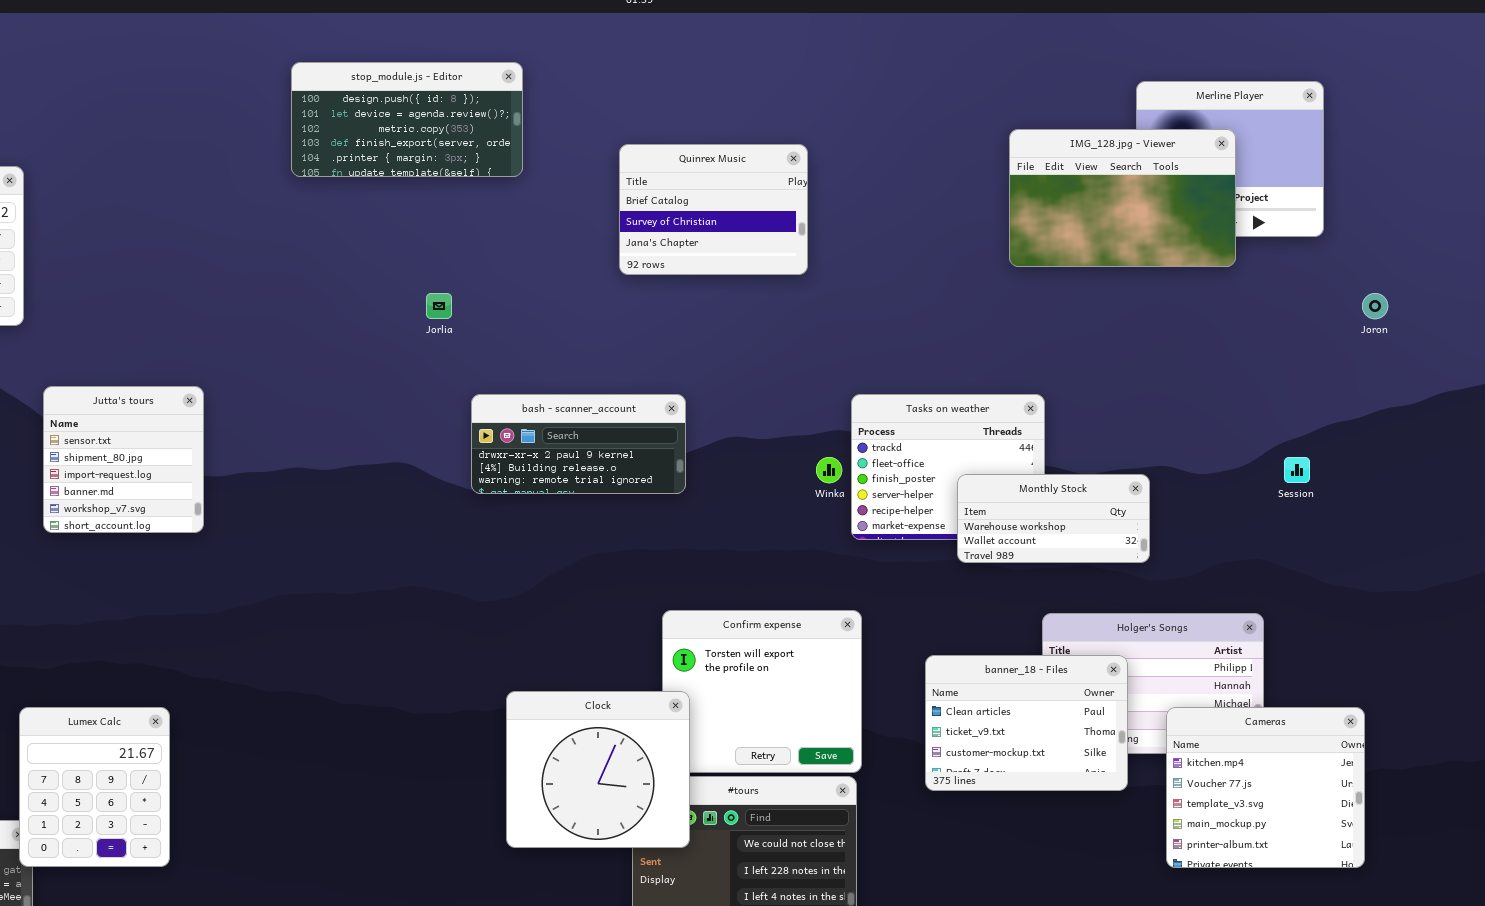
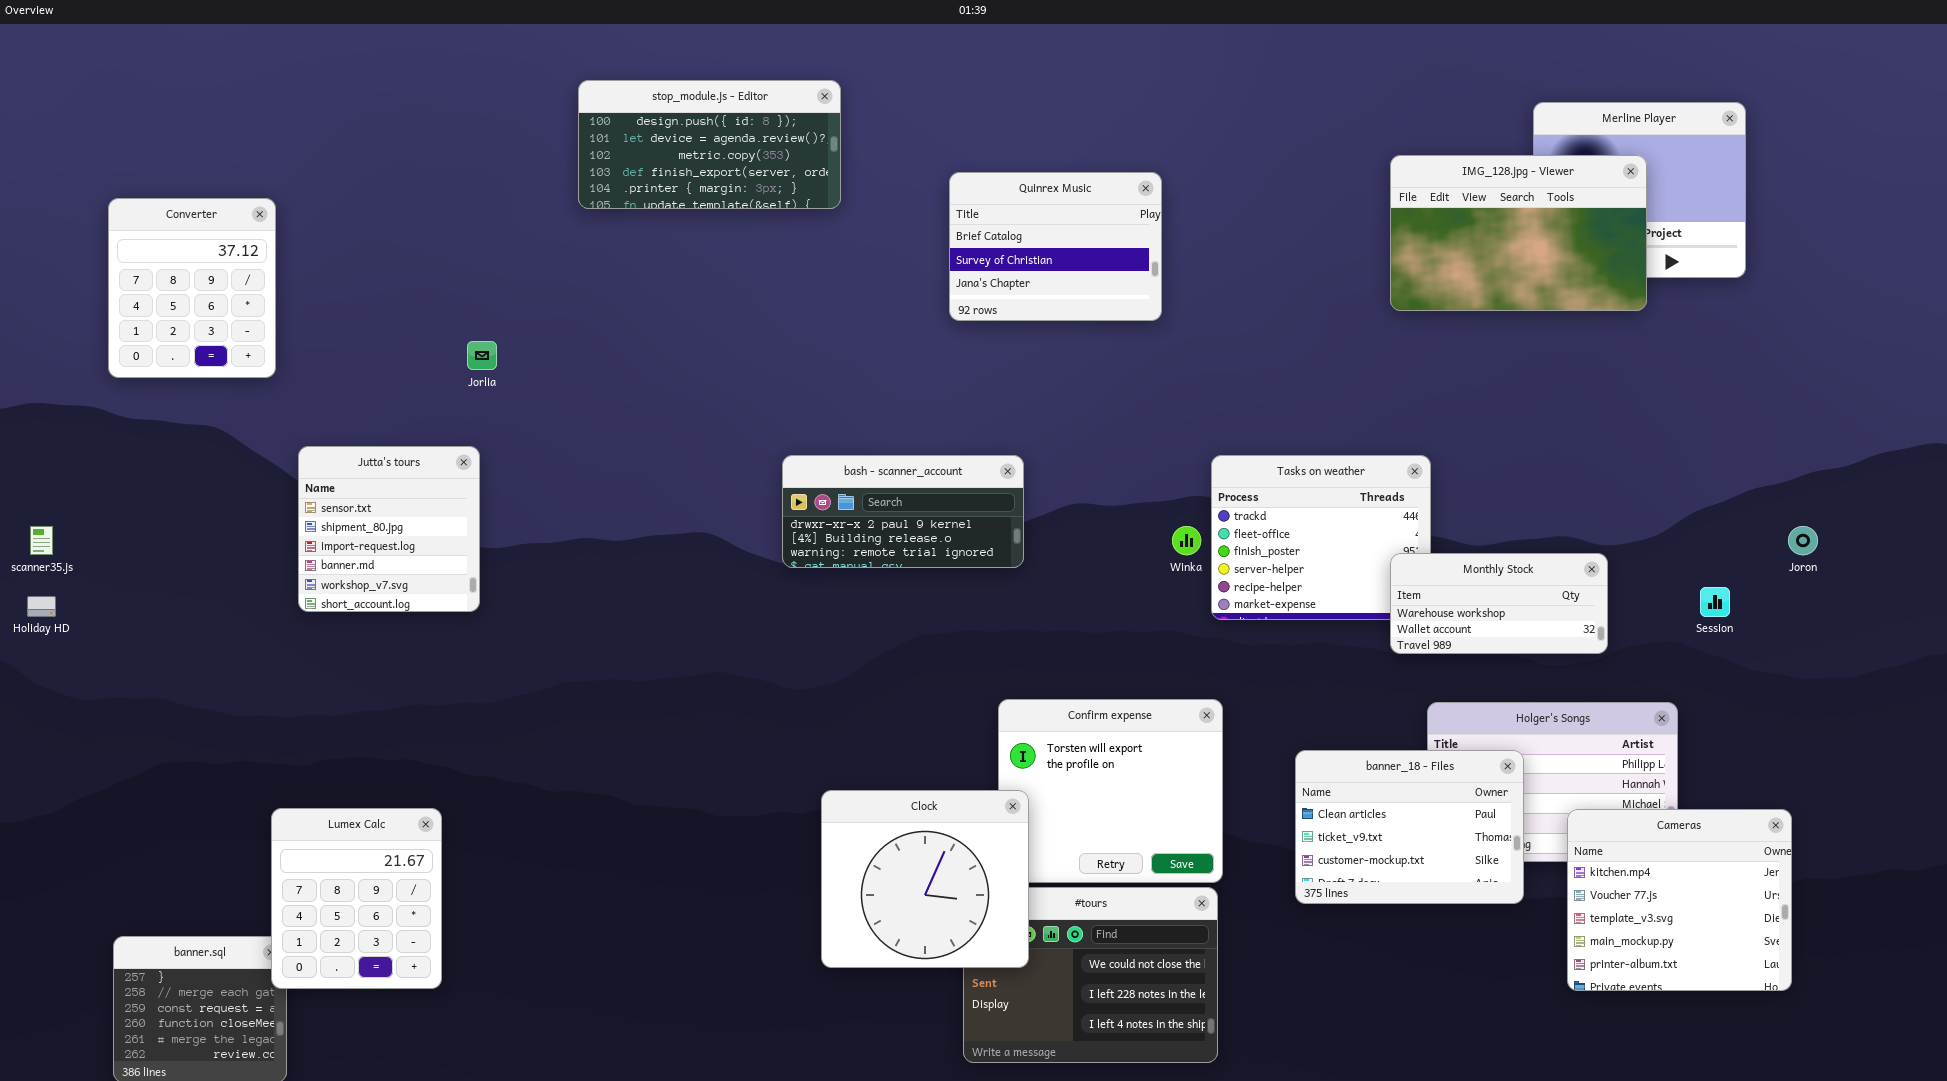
Jorlia: [426,293,452,319] -> [467,341,497,370], moved
Joron: [1362,293,1388,319] -> [1788,526,1818,555], moved
Session: [1284,457,1310,483] -> [1700,587,1730,617], moved
Monthly Stock: [957,474,1150,563] -> [1390,553,1608,654], moved

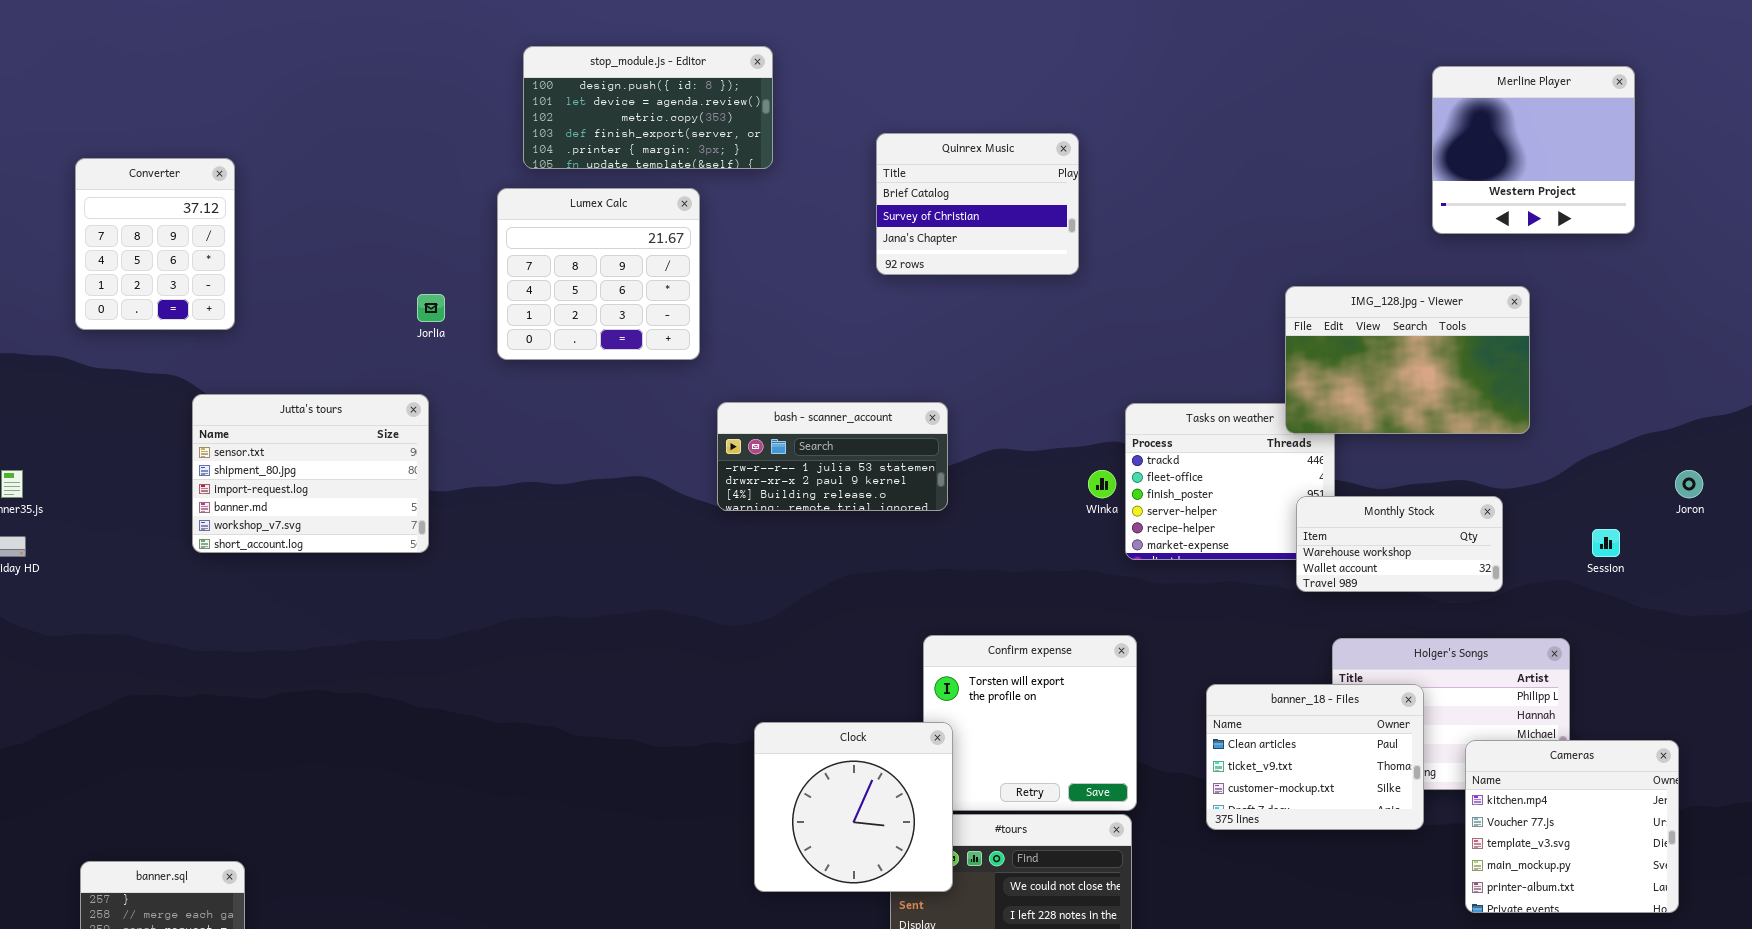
IMG_128.jpg - Viewer: [1390,155,1647,311] -> [1285,286,1530,434], moved
Jutta's tours: [298,446,480,612] -> [192,394,429,553], resized
bash - scanner_account: [782,455,1024,568] -> [717,402,948,511], scrolled up 1 row
Lumex Calc: [271,808,442,989] -> [497,188,700,360], moved, resized

